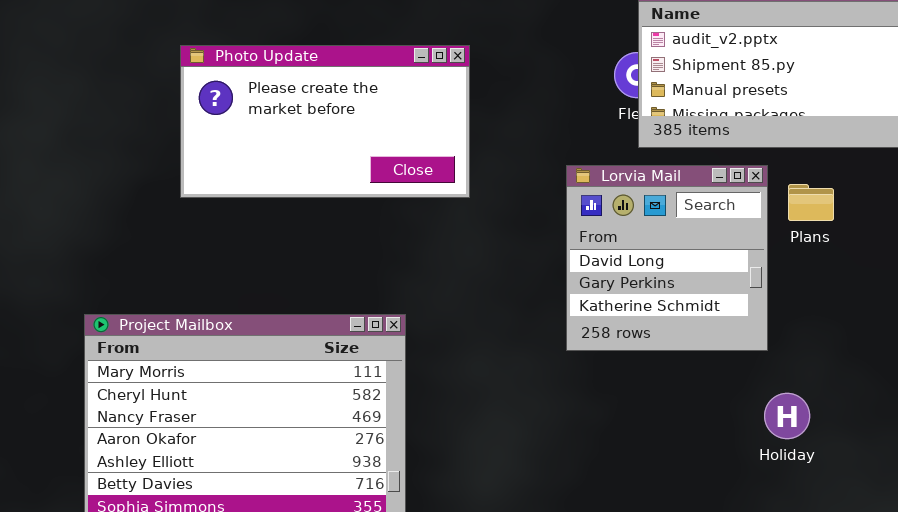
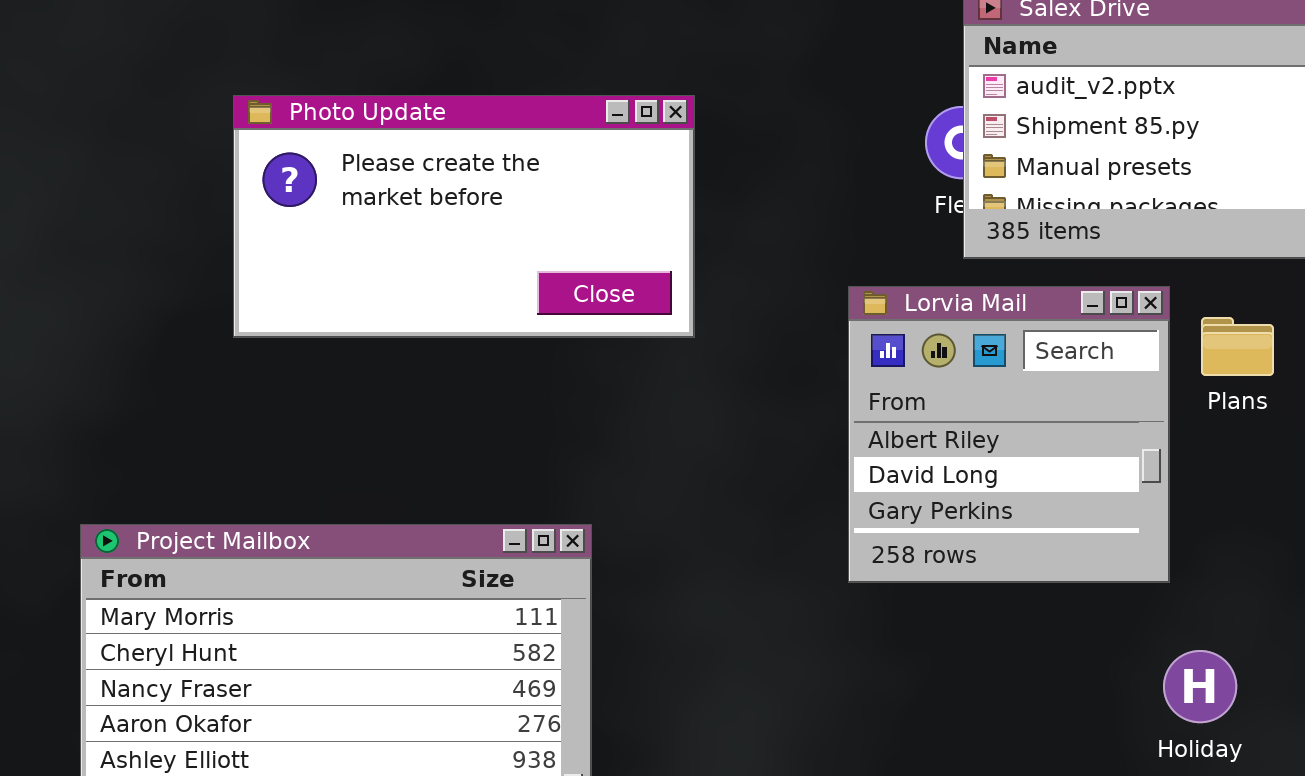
Lorvia Mail: [566,165,768,351] -> [848,286,1170,583], scrolled up 1 row

